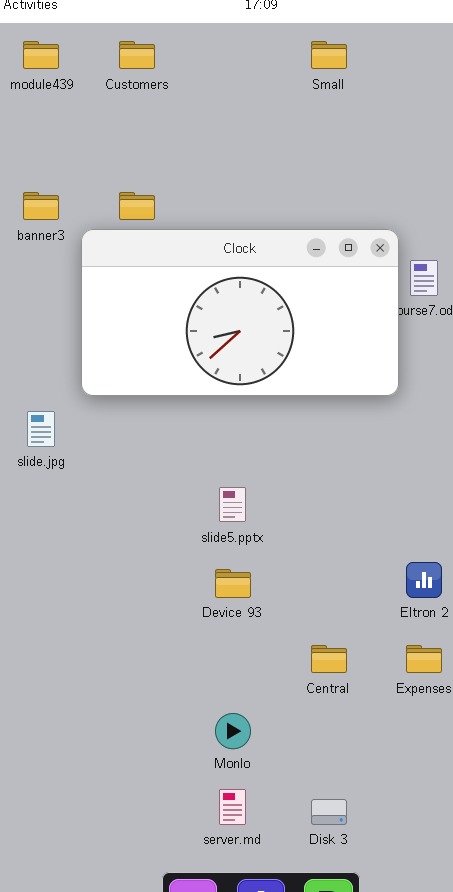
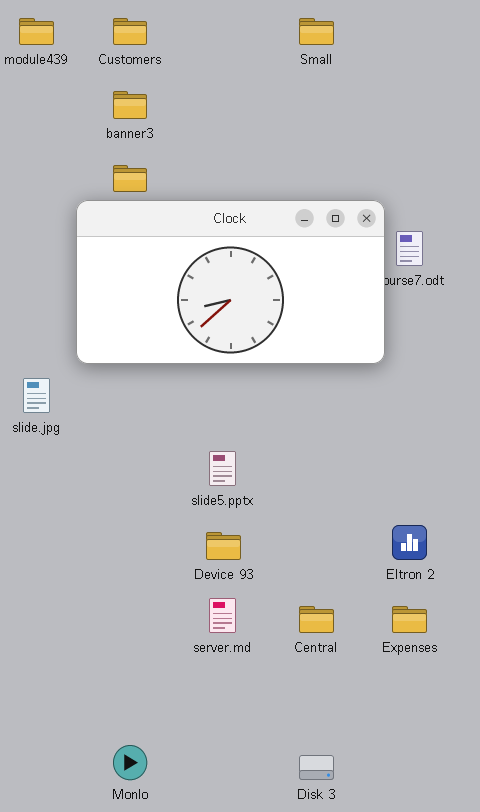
banner3: [23,192,59,220] -> [113,91,147,119], moved
Monlo: [215,713,251,749] -> [113,745,147,780], moved
server.md: [219,789,246,825] -> [209,598,236,633], moved

